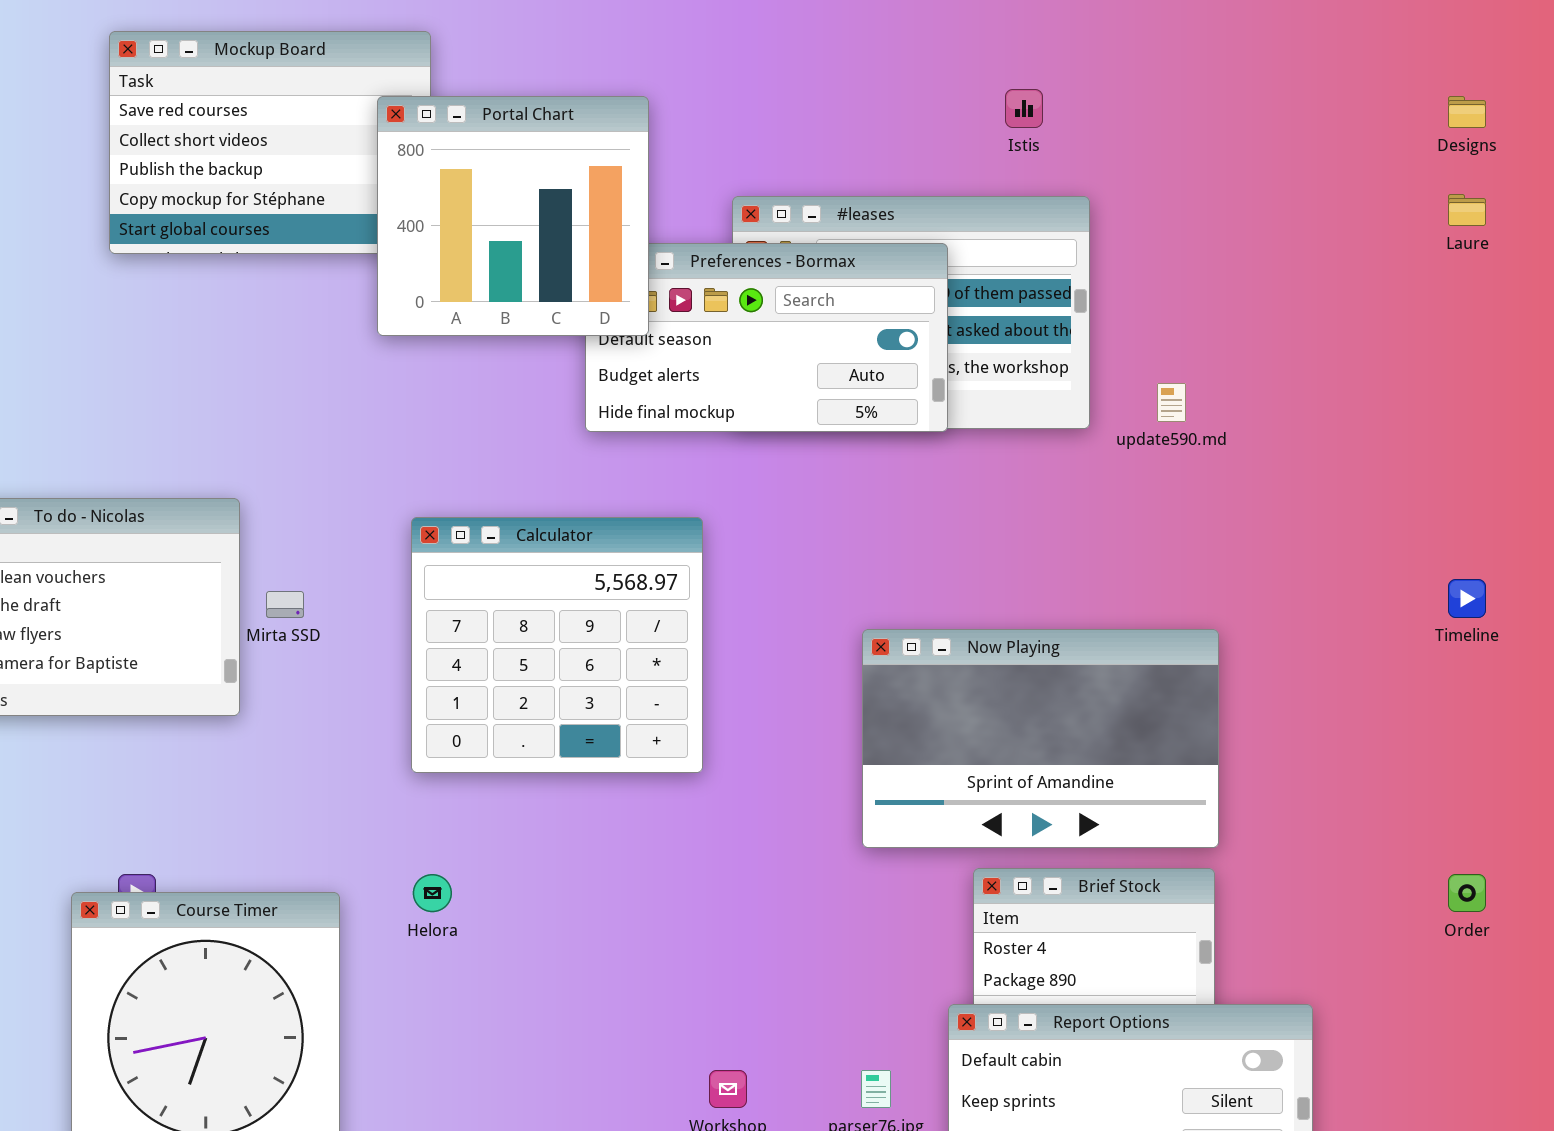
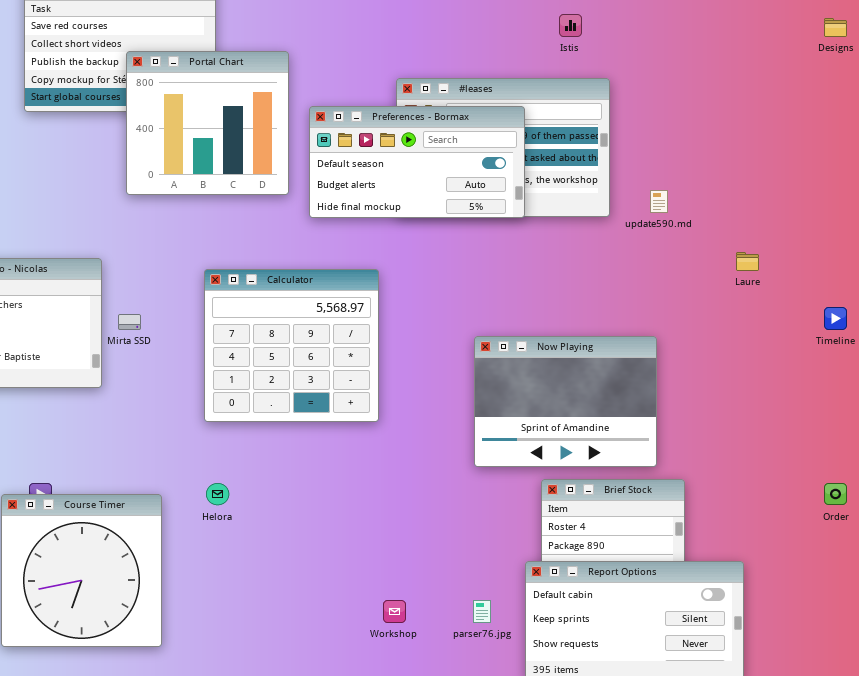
Portal Chart: [377,96,649,336] -> [126,51,289,195], moved
Laure: [1448,194,1486,226] -> [736,252,759,271], moved
Now Playing: [862,629,1219,848] -> [474,336,657,467], resized

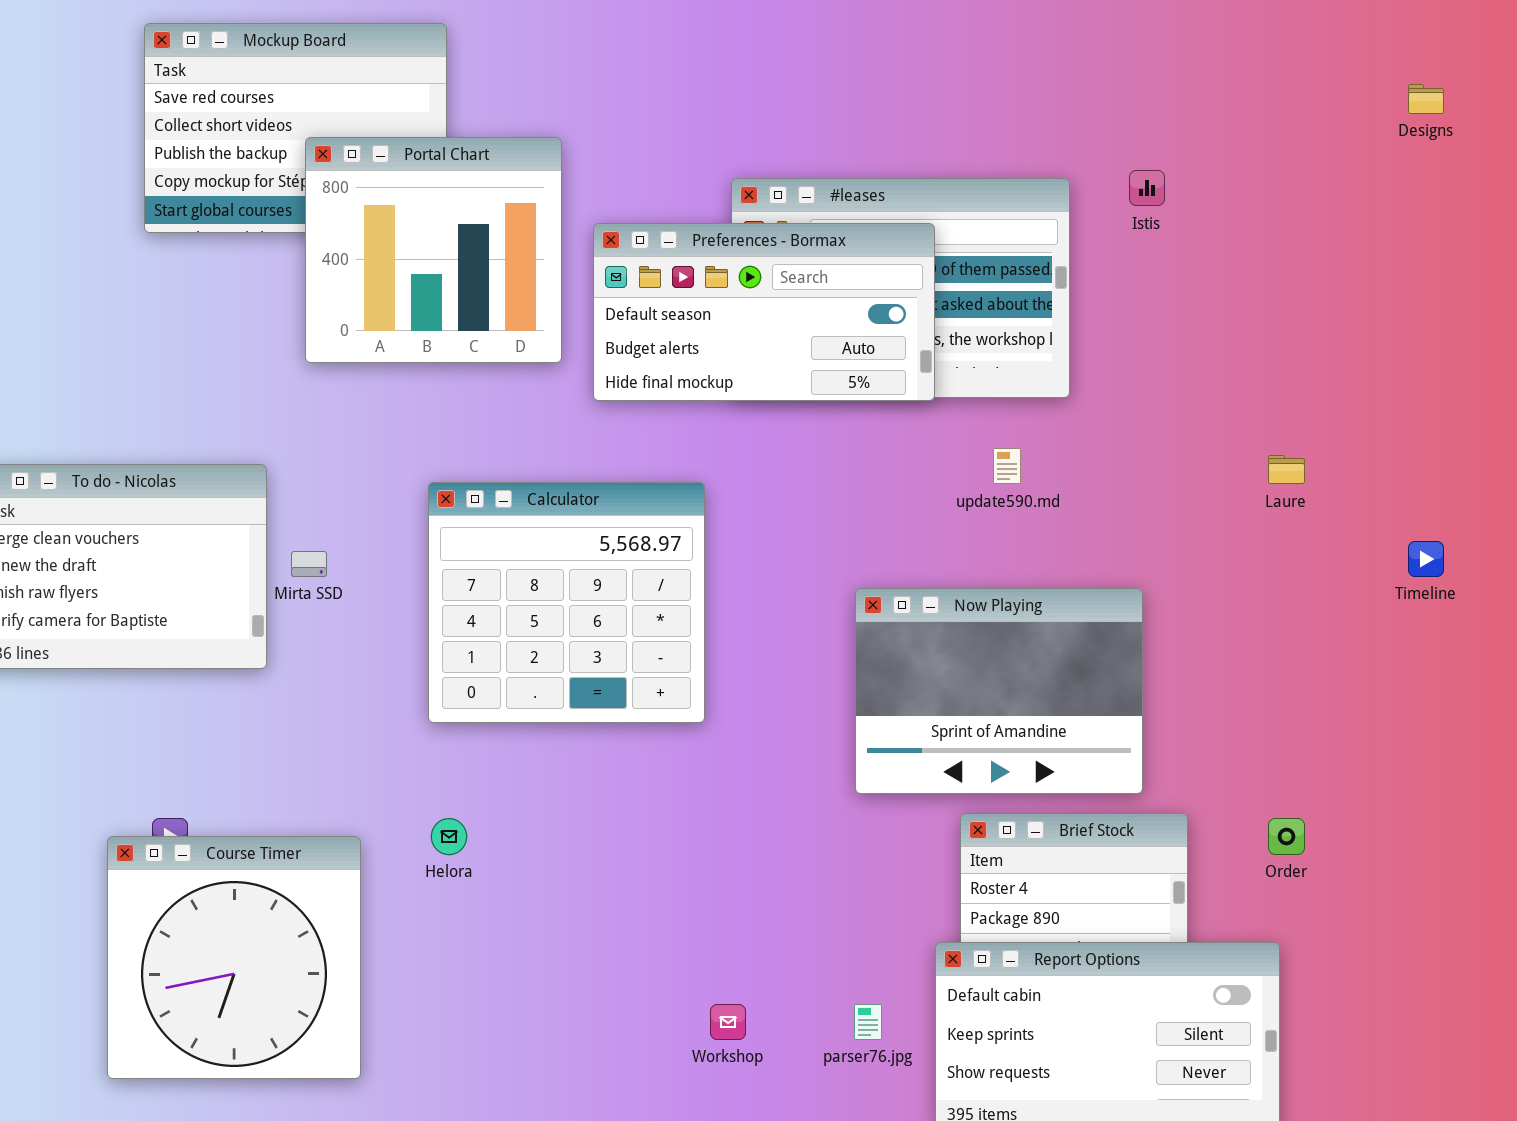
Istis: [559,14,582,37] -> [1129,170,1165,206], moved
update590.md: [650,190,668,213] -> [993,448,1021,484], moved
Order: [824,483,847,505] -> [1268,818,1305,855], moved

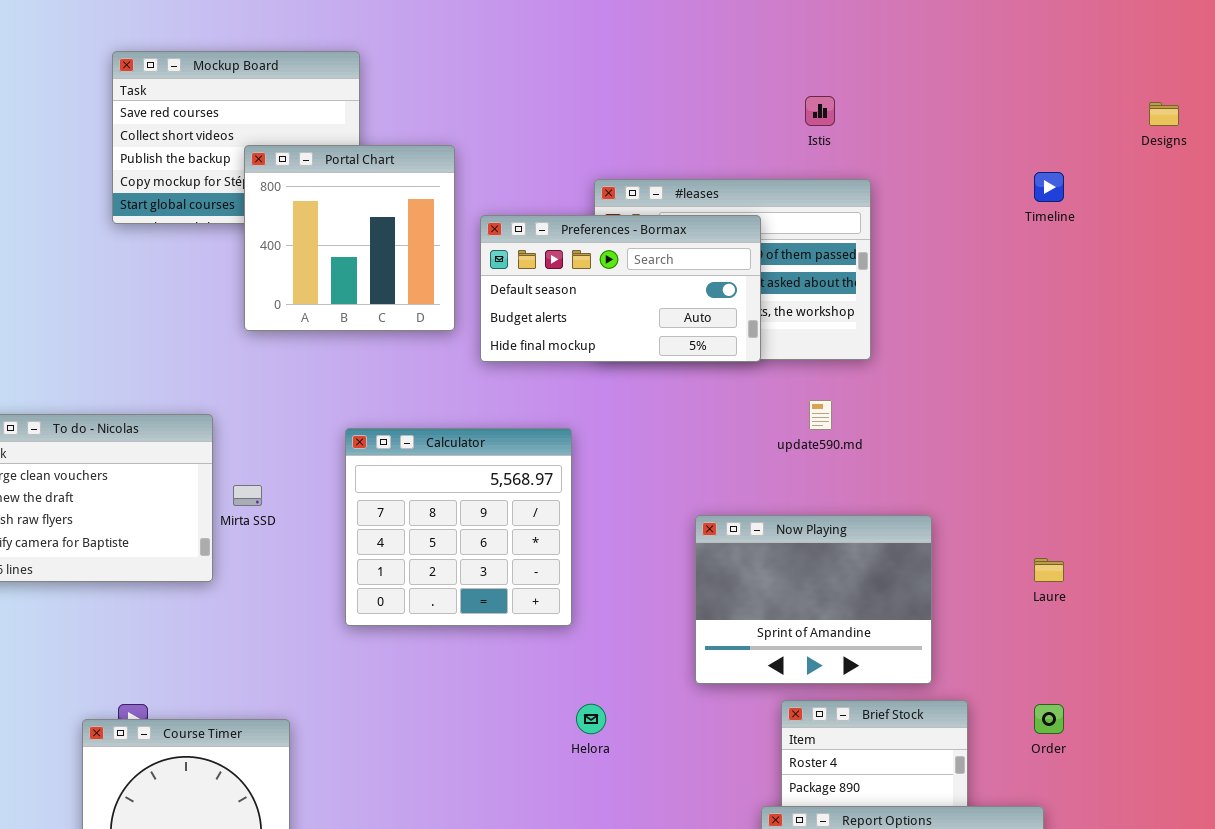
Istis: [1129,170,1165,206] -> [805,96,835,126], moved
Laure: [1268,455,1305,484] -> [1034,558,1064,582], moved
Timeline: [1408,541,1444,577] -> [1034,172,1064,202], moved
Helora: [431,818,467,855] -> [576,704,606,734], moved

